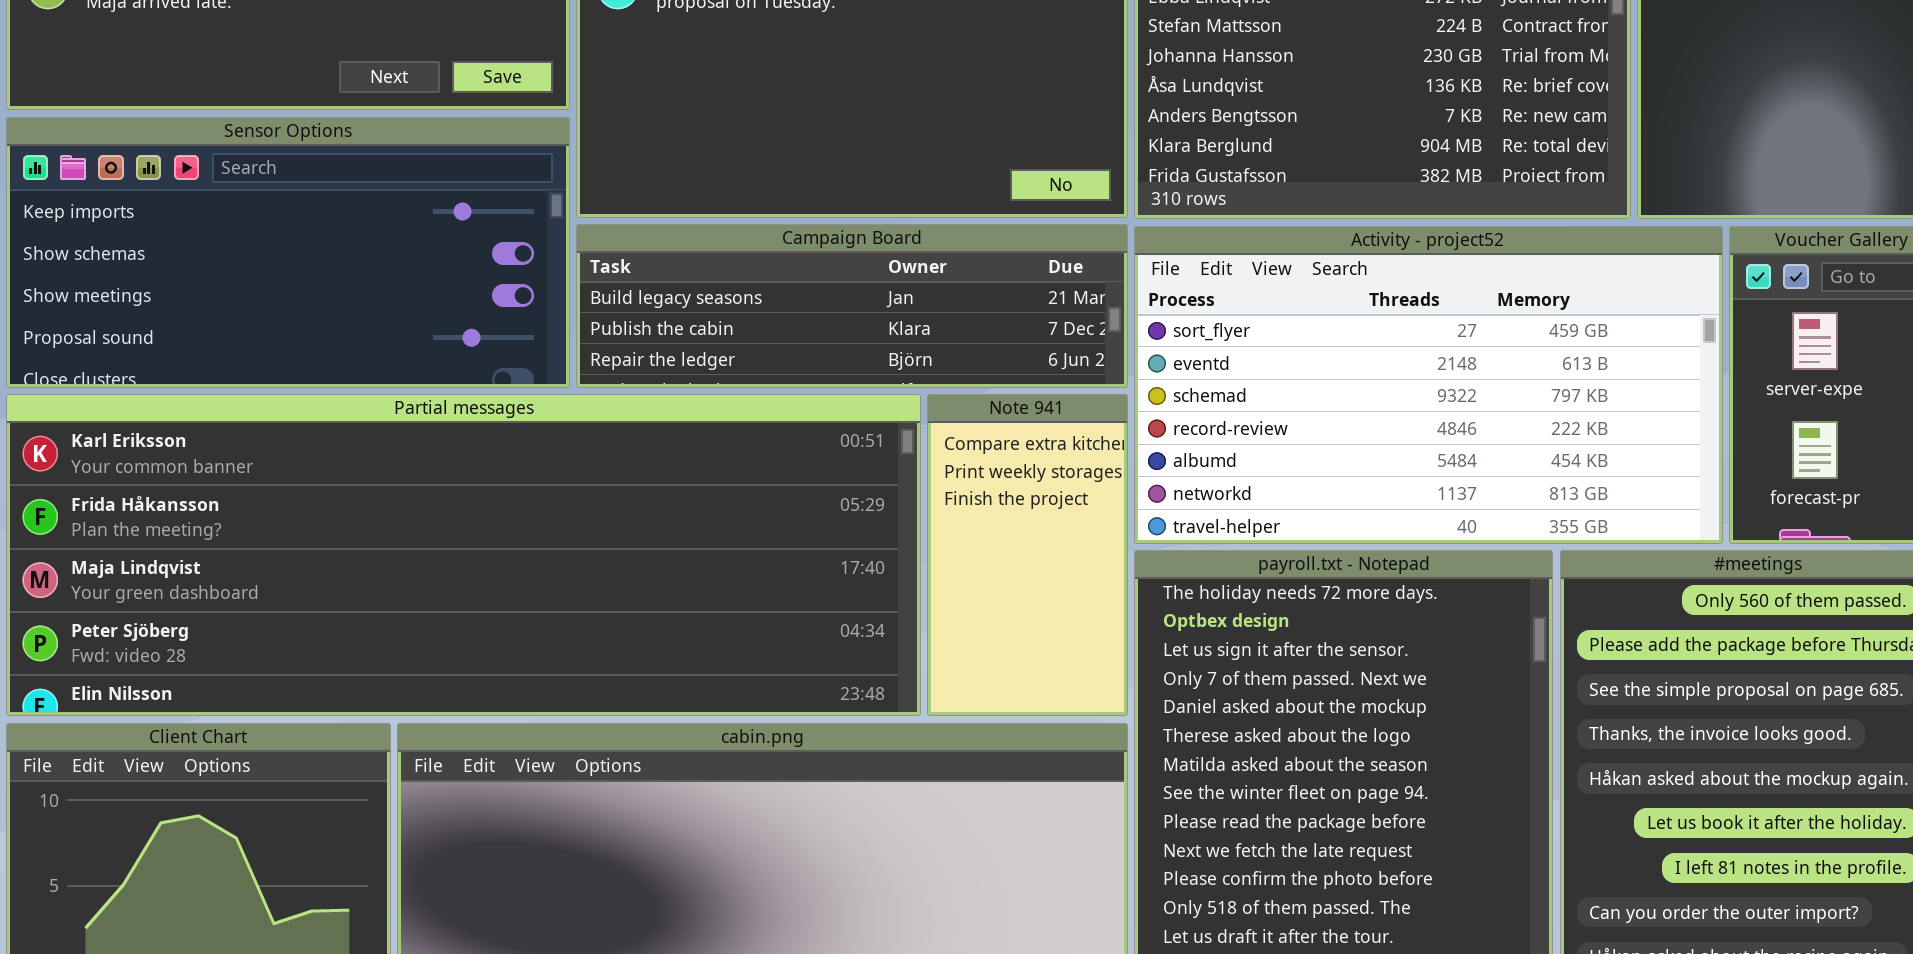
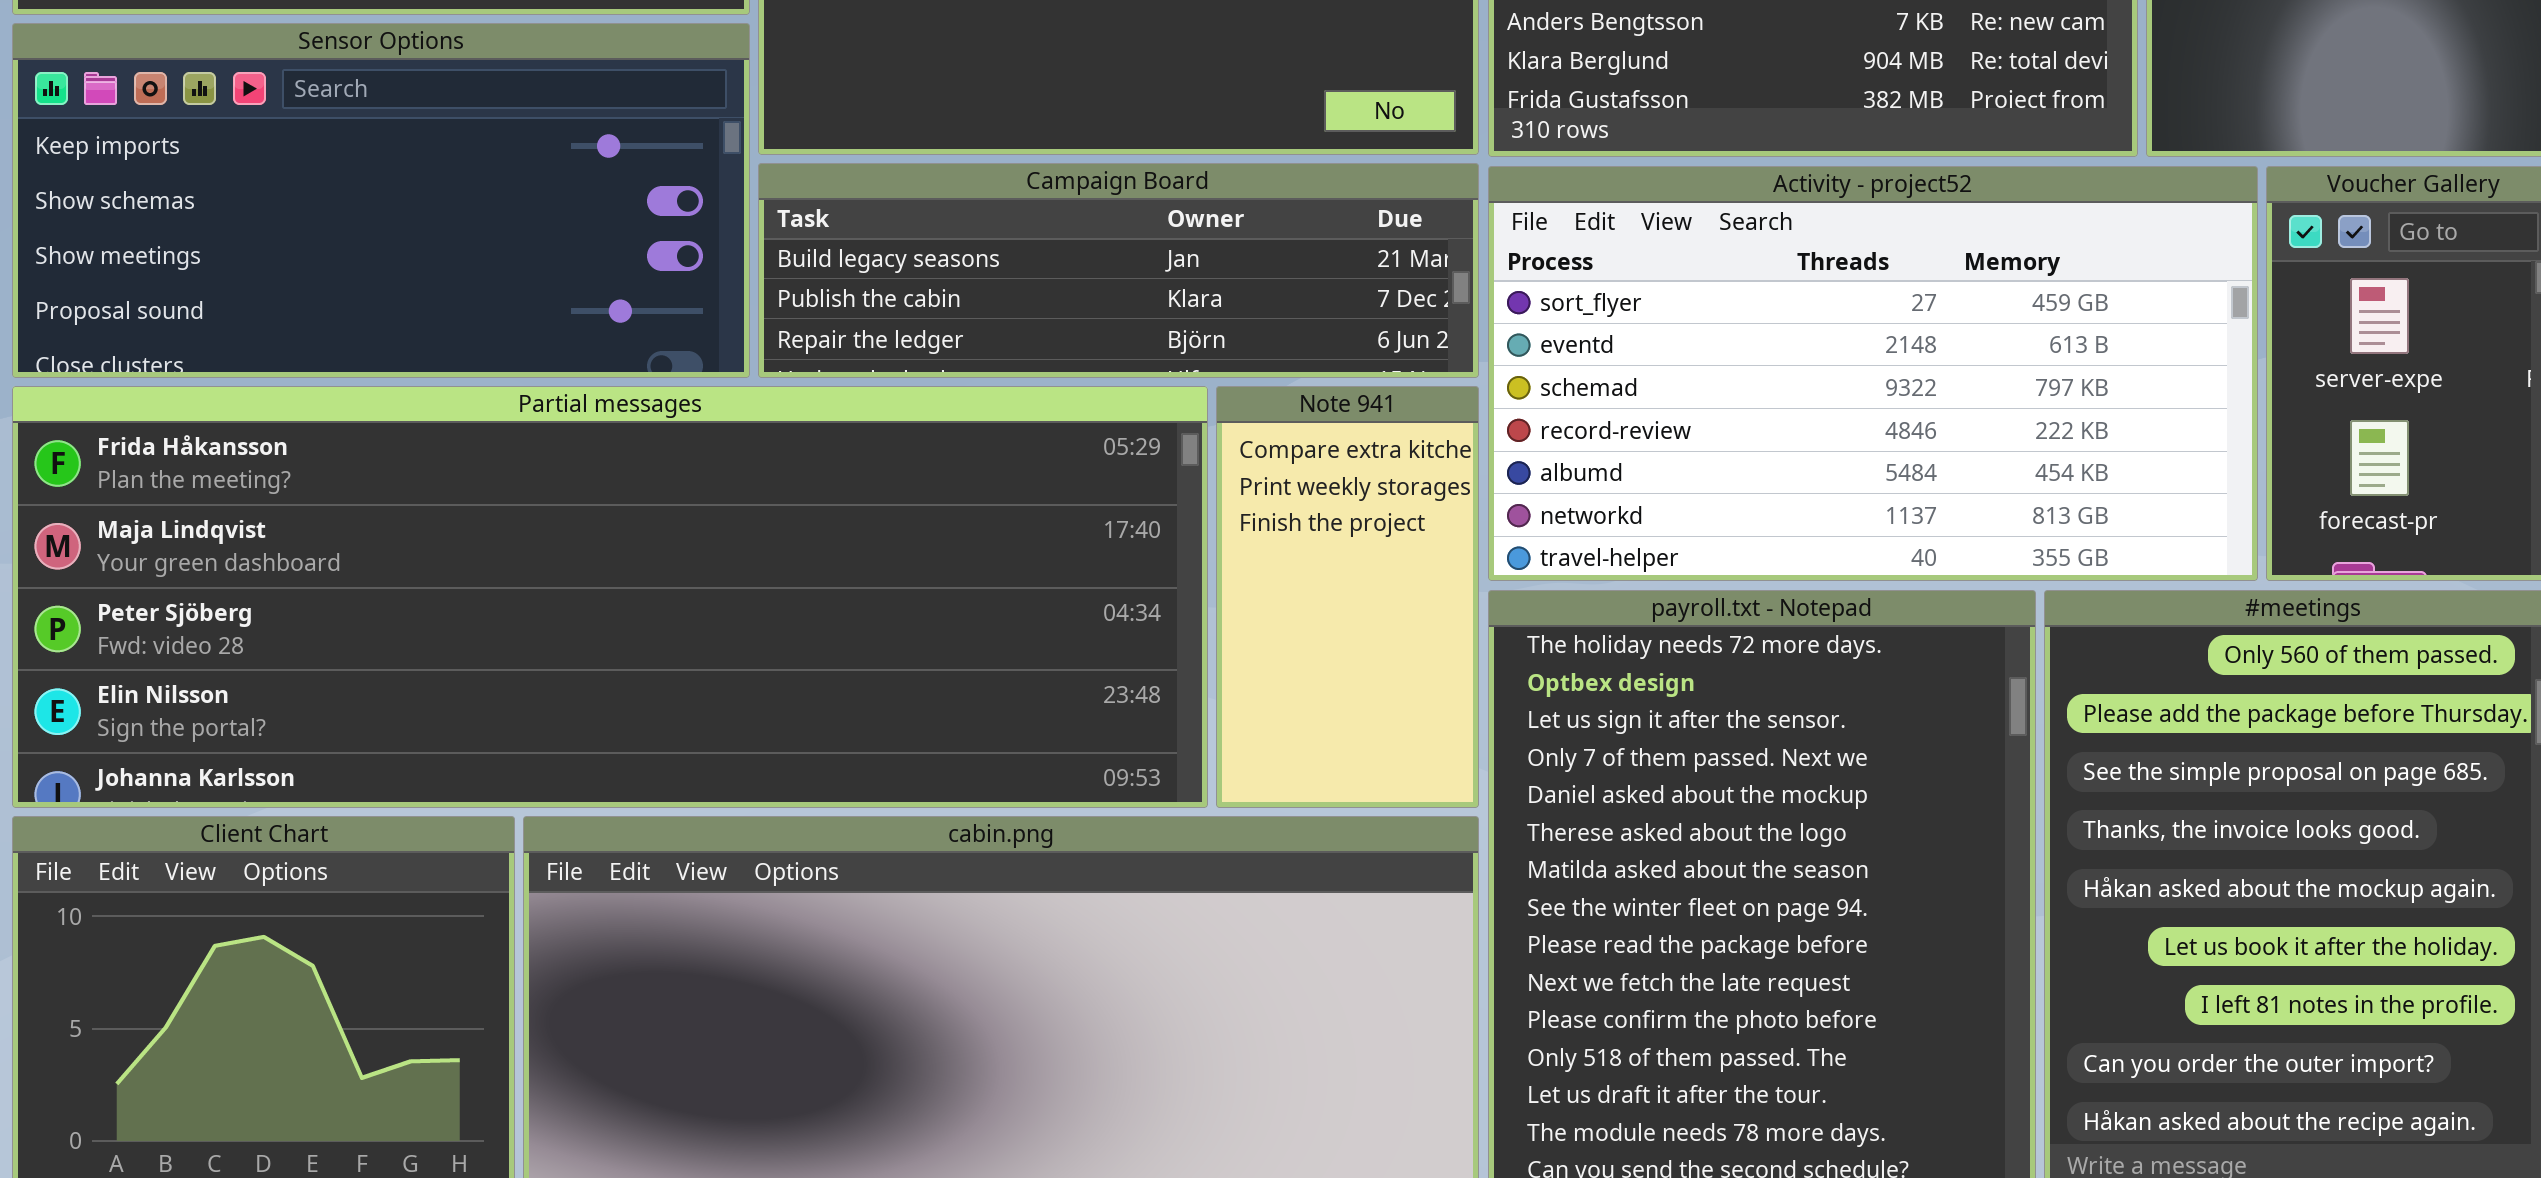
Partial messages: [6,394,921,716] -> [12,386,1208,808], scrolled down 1 row

